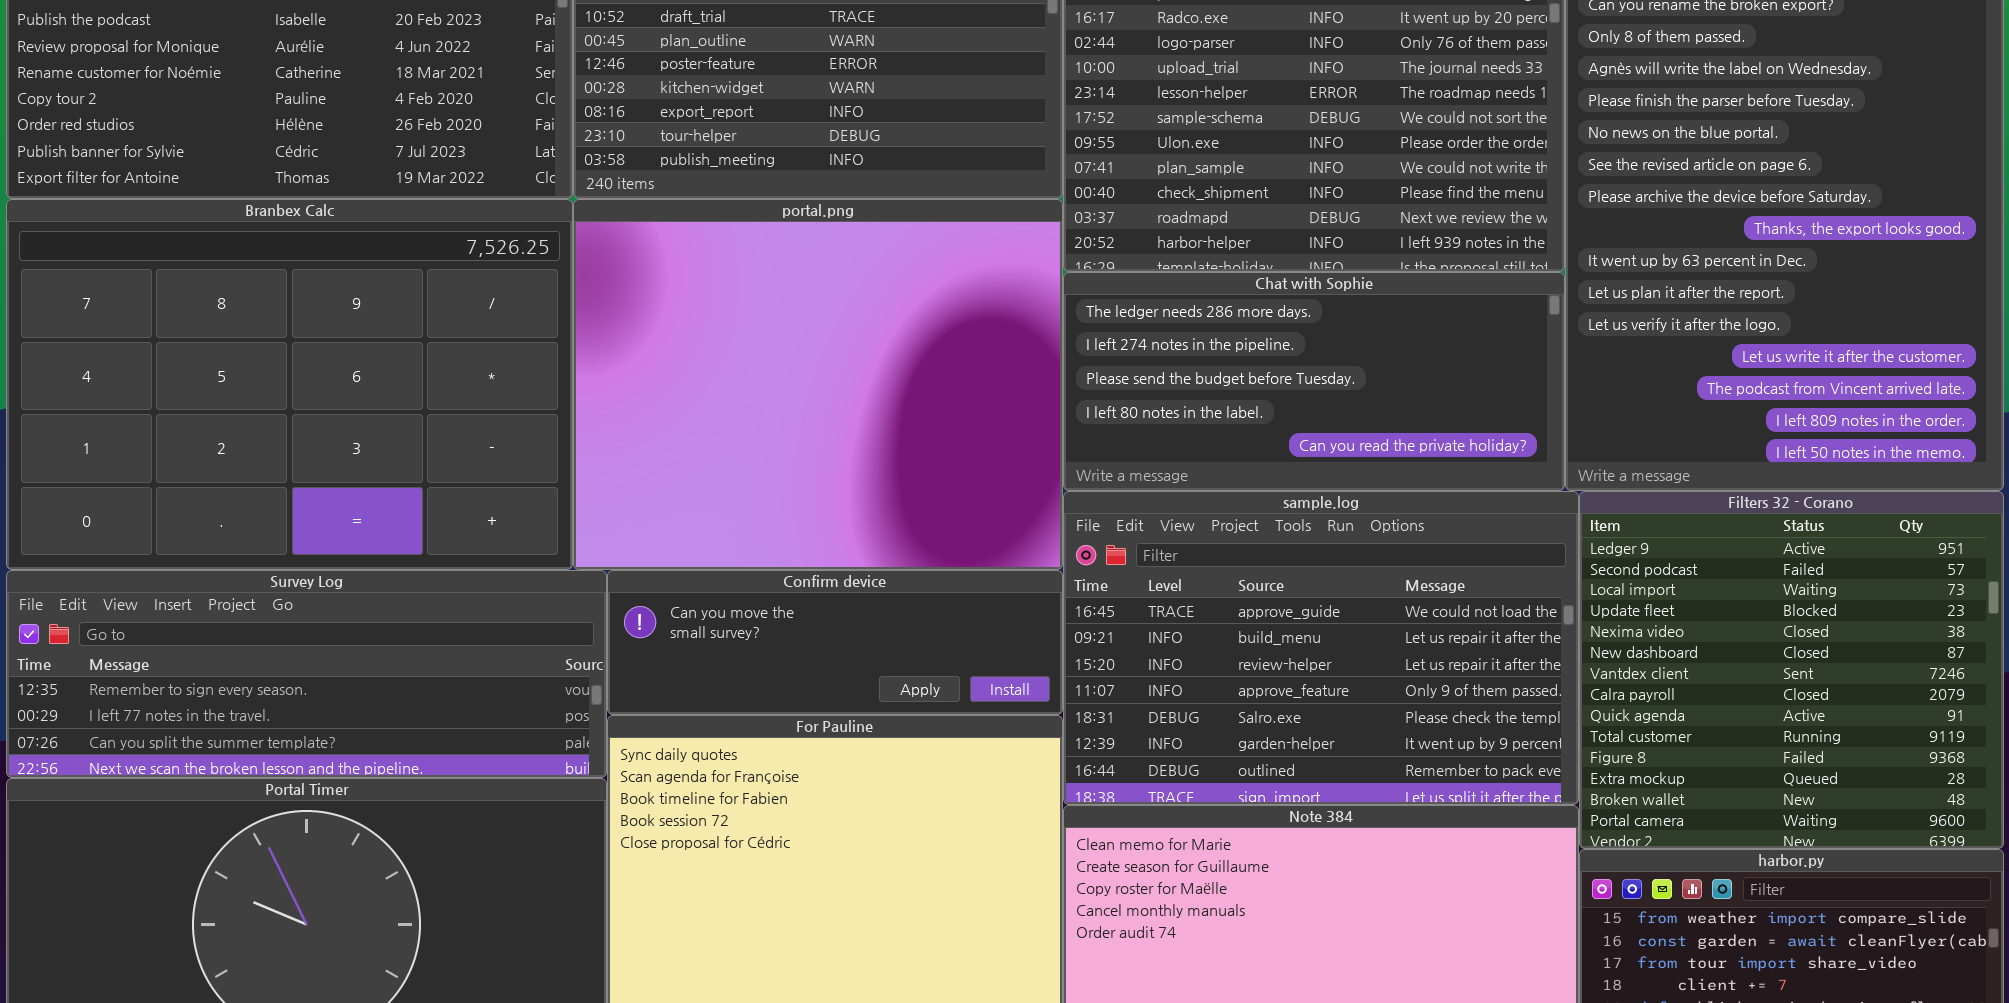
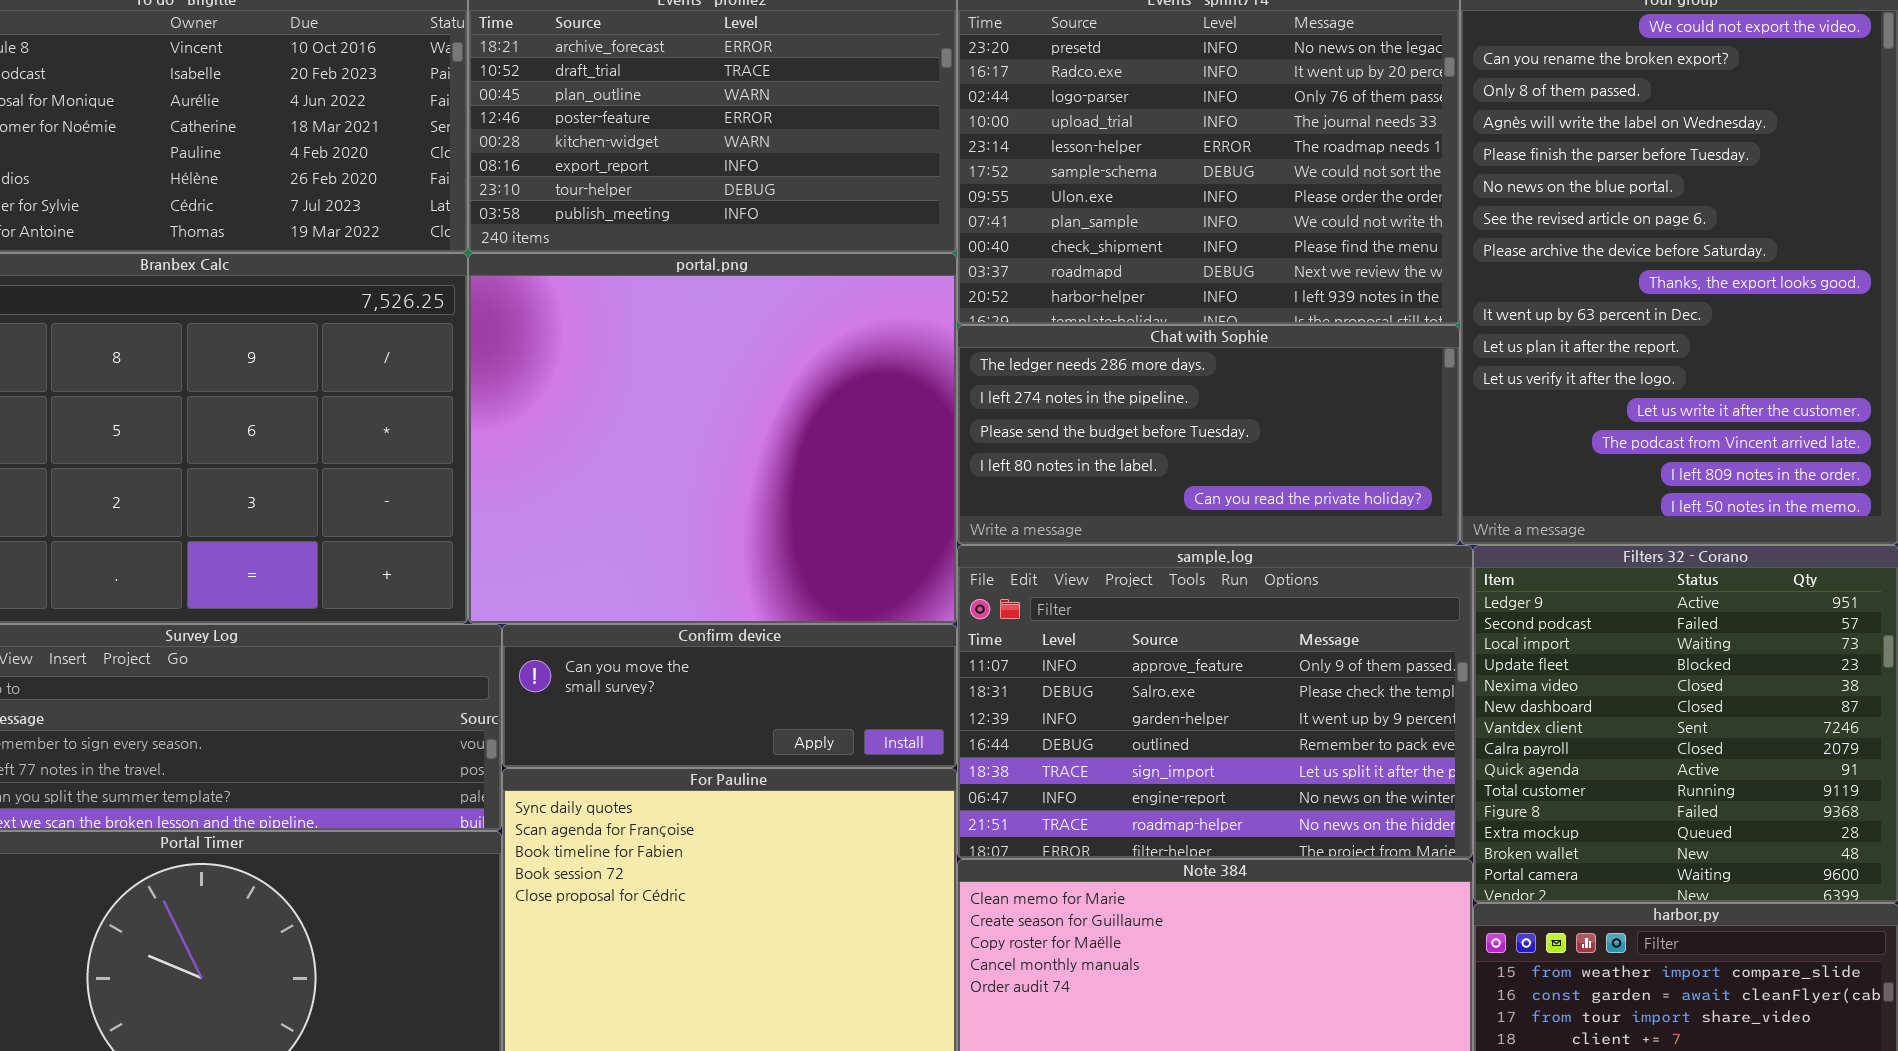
sample.log: [1063,491,1579,805] -> [957,545,1473,859], scrolled down 3 rows

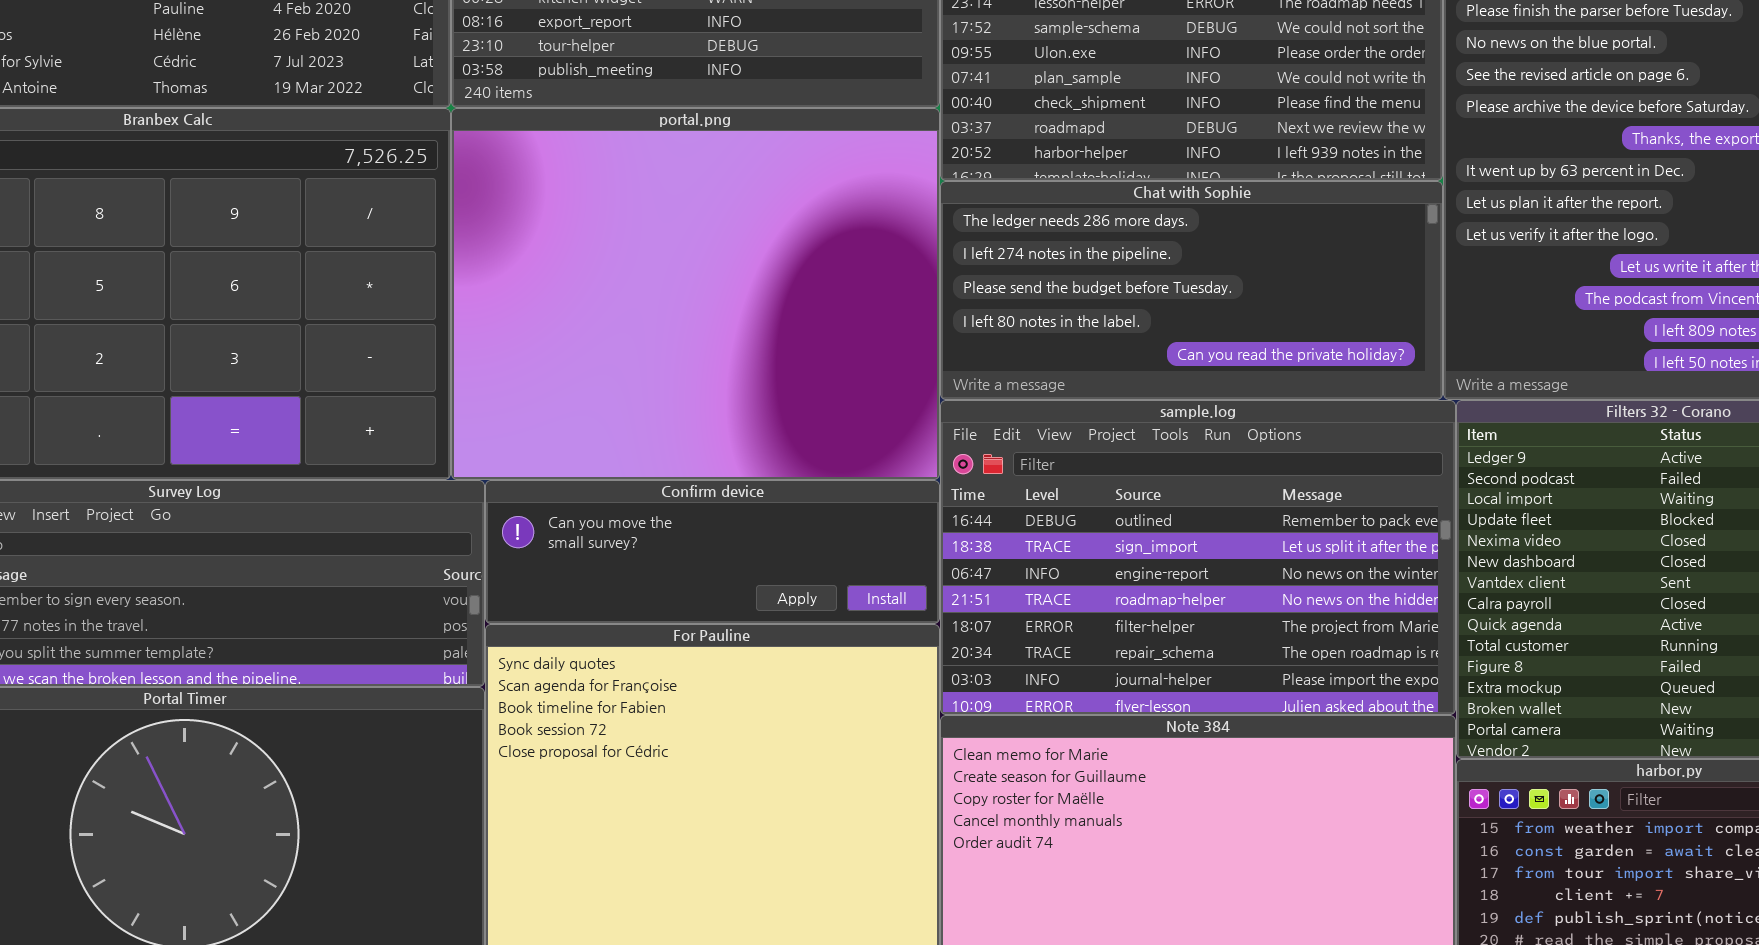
sample.log: [957,545,1473,859] -> [940,400,1456,715], scrolled down 3 rows

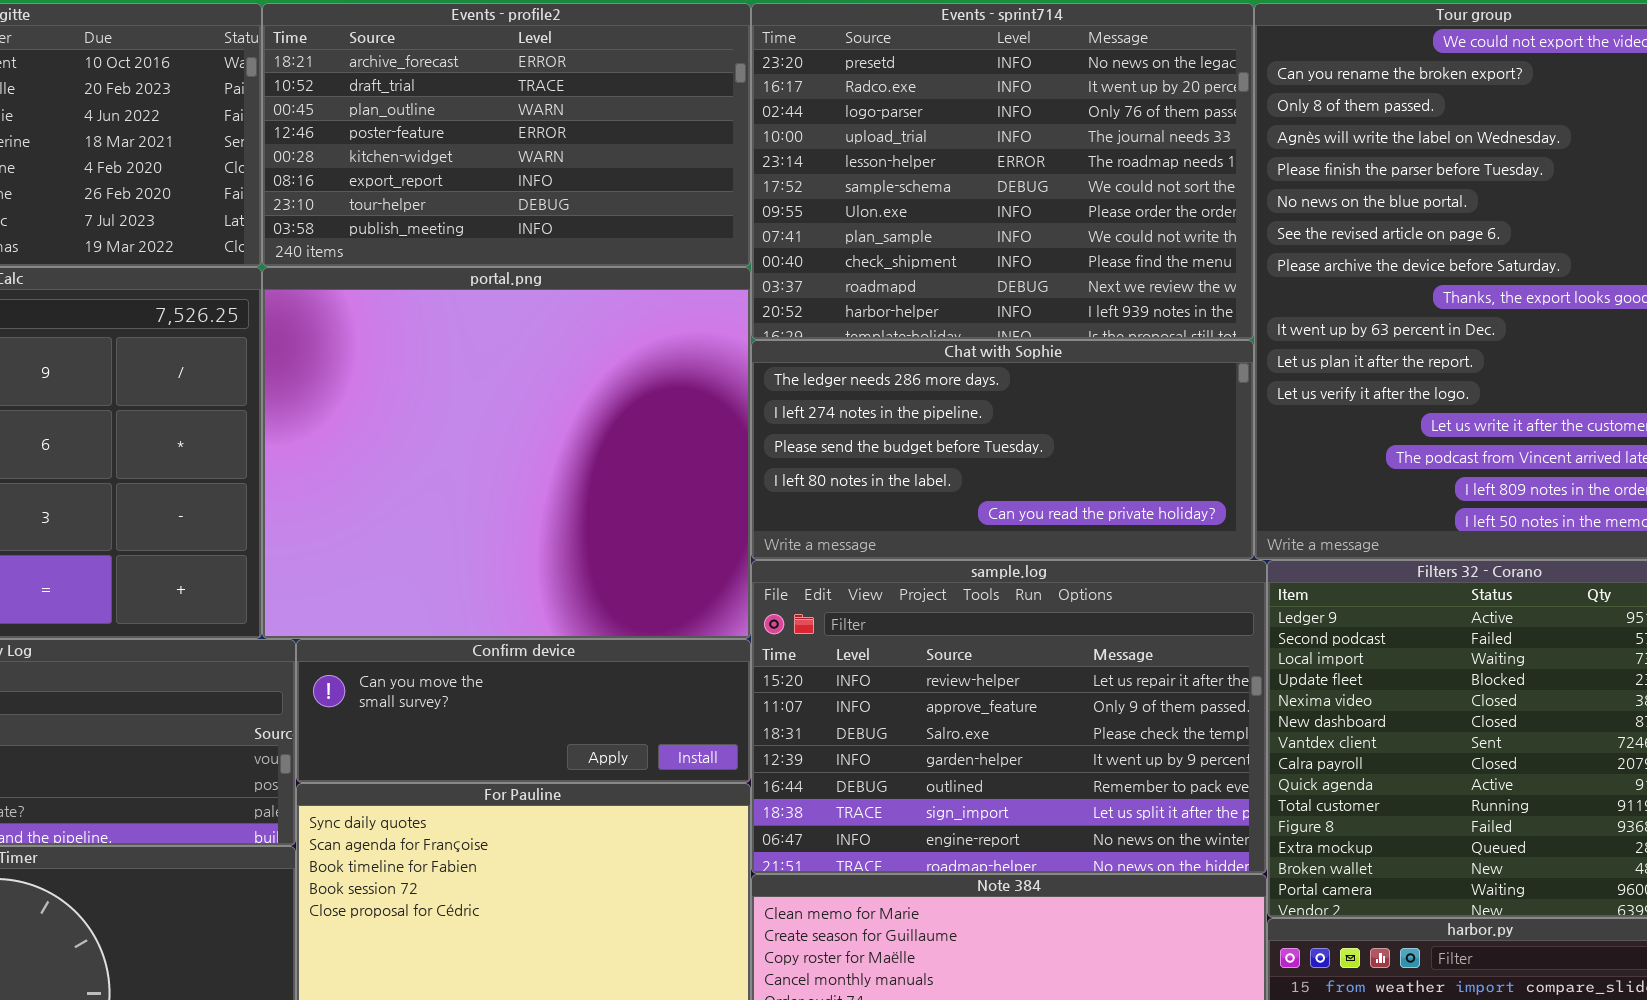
sample.log: [940,400,1456,715] -> [751,560,1267,874], scrolled up 4 rows

